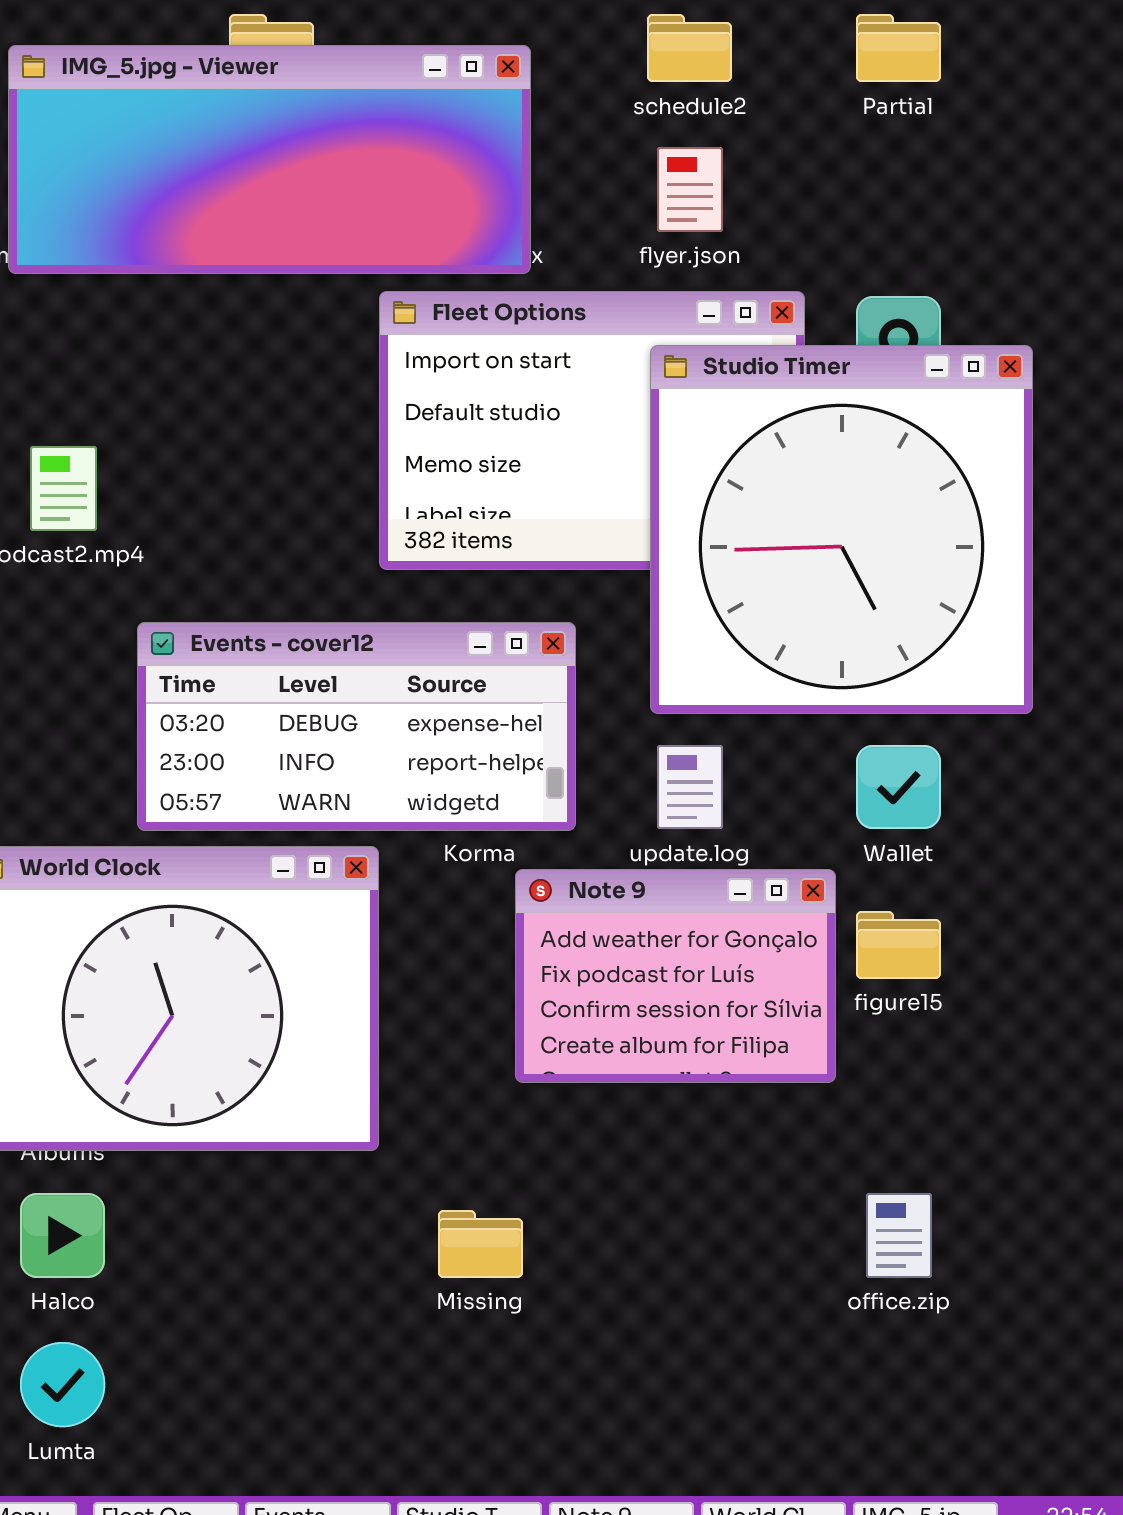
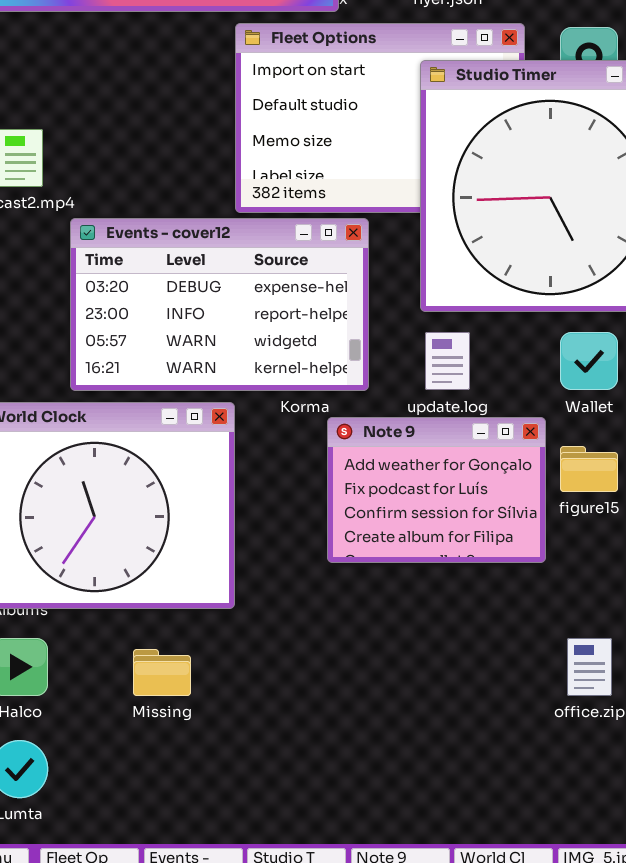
Events - cover12: [137,622,576,831] -> [70,218,369,391], resized
Missing: [438,1210,523,1278] -> [133,649,191,696], moved

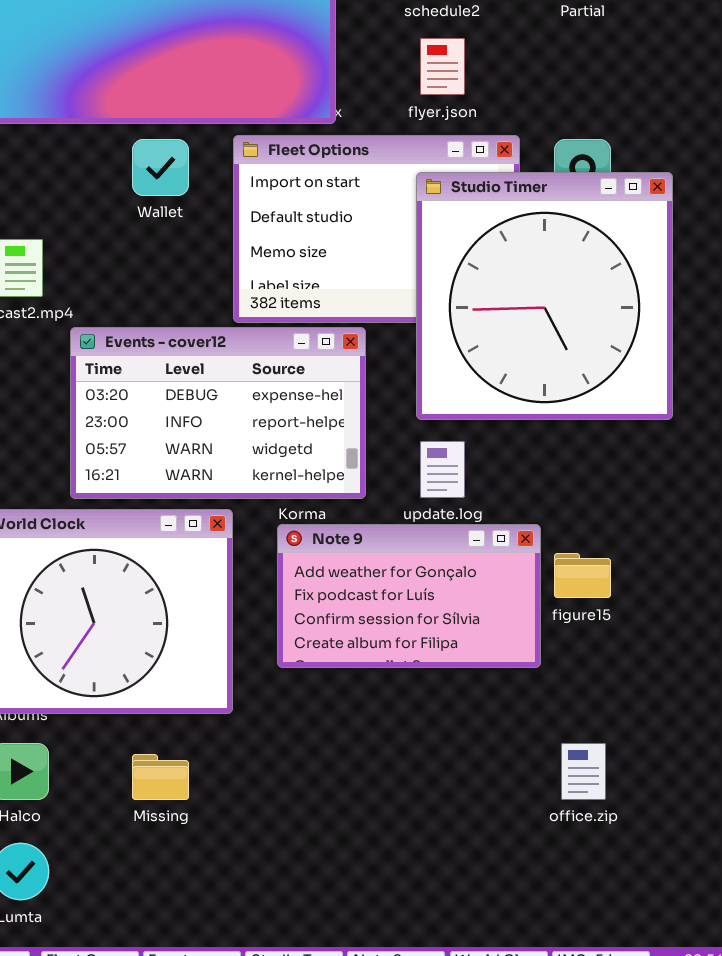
Wallet: [560,332,618,390] -> [132,139,189,196], moved
Note 9: [327,417,546,563] -> [277,524,541,668], resized

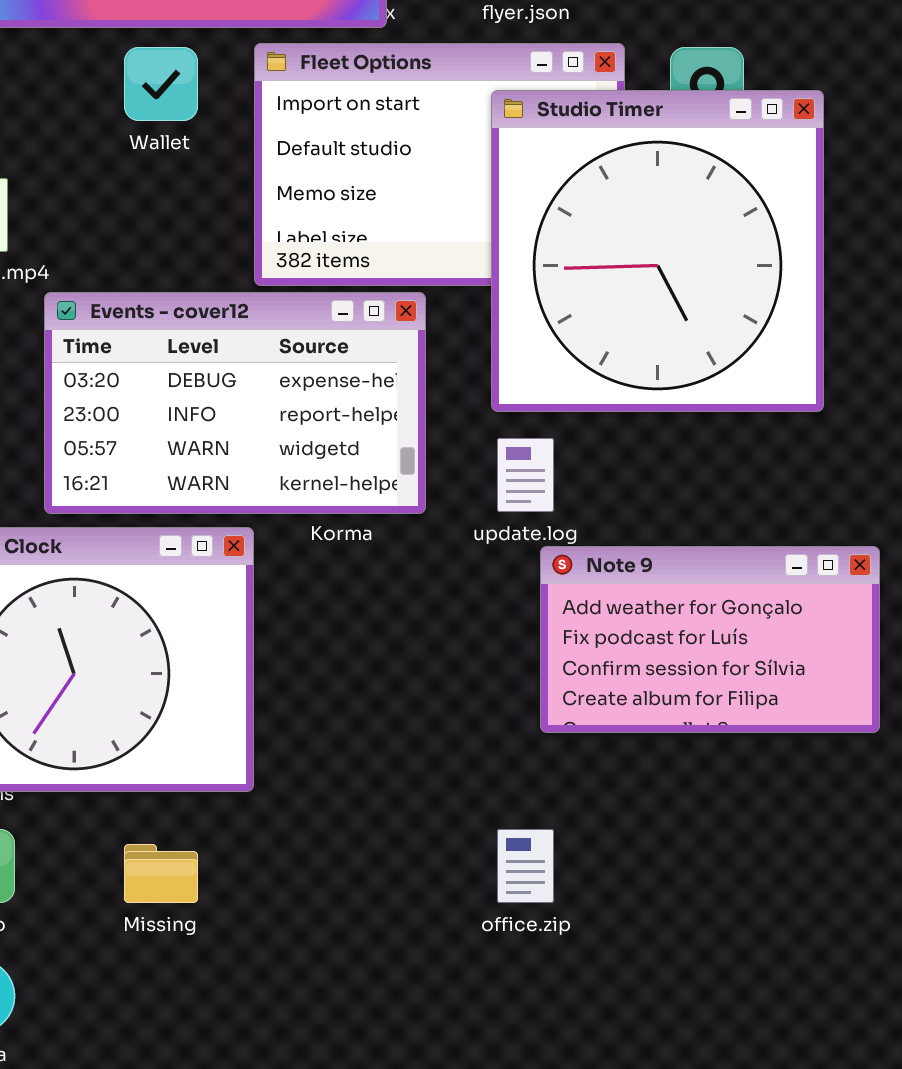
Note 9: [277,524,541,668] -> [540,546,880,733], moved
office.zip: [561,743,606,800] -> [497,829,554,903], moved

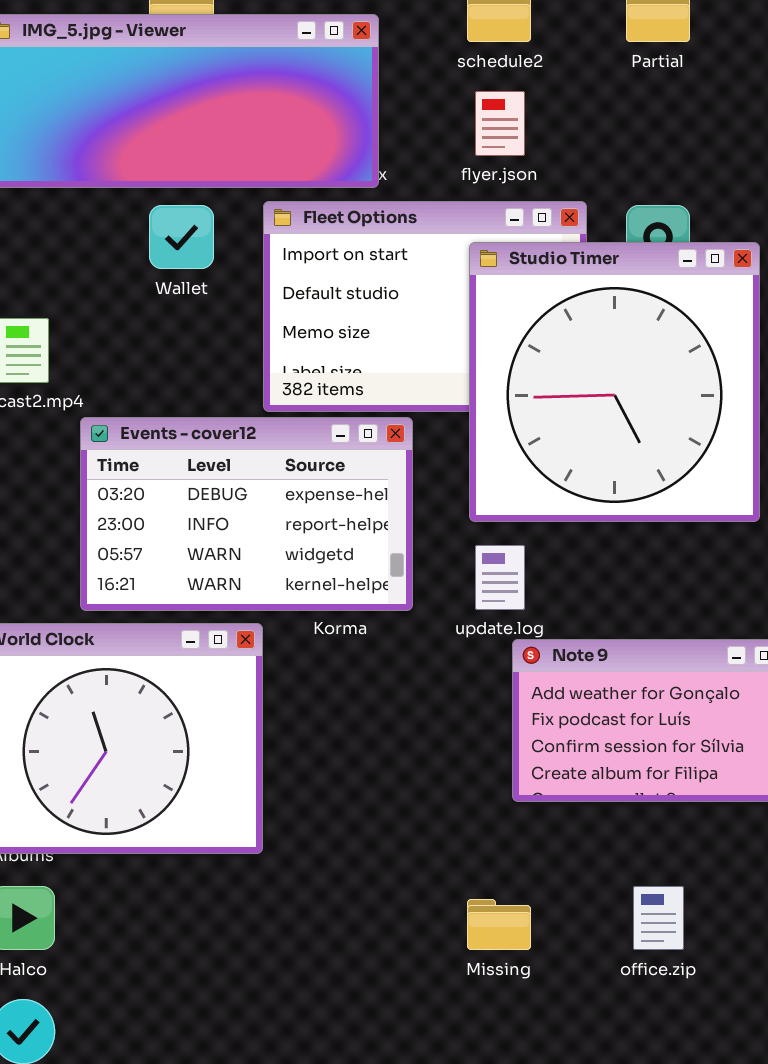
office.zip: [497,829,554,903] -> [633,886,684,950], moved
Missing: [124,844,198,903] -> [467,899,531,950], moved

